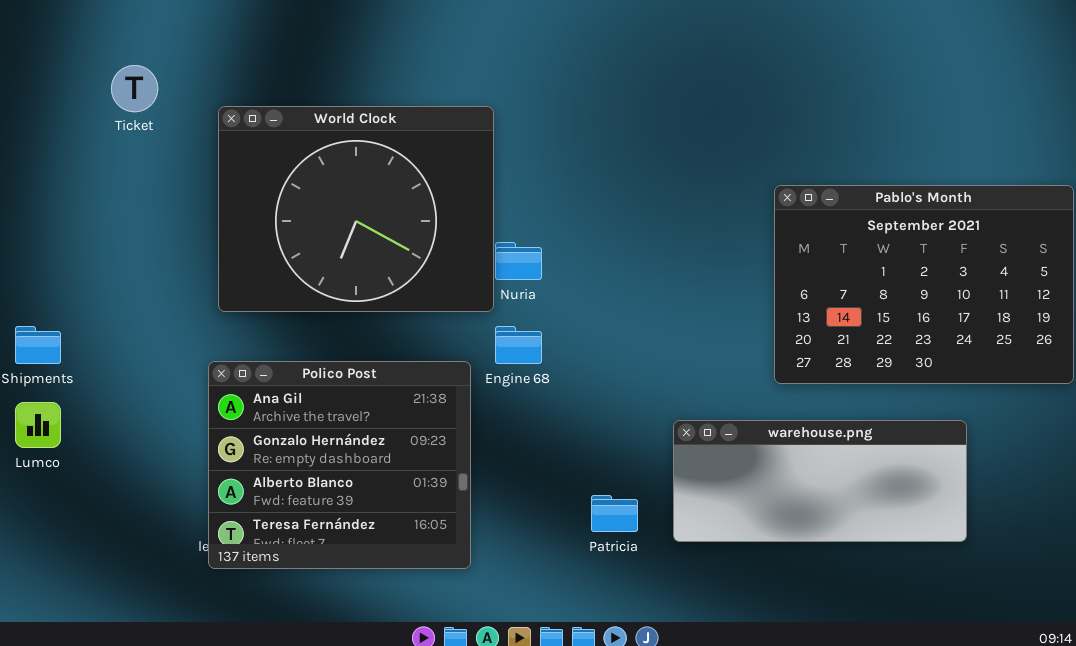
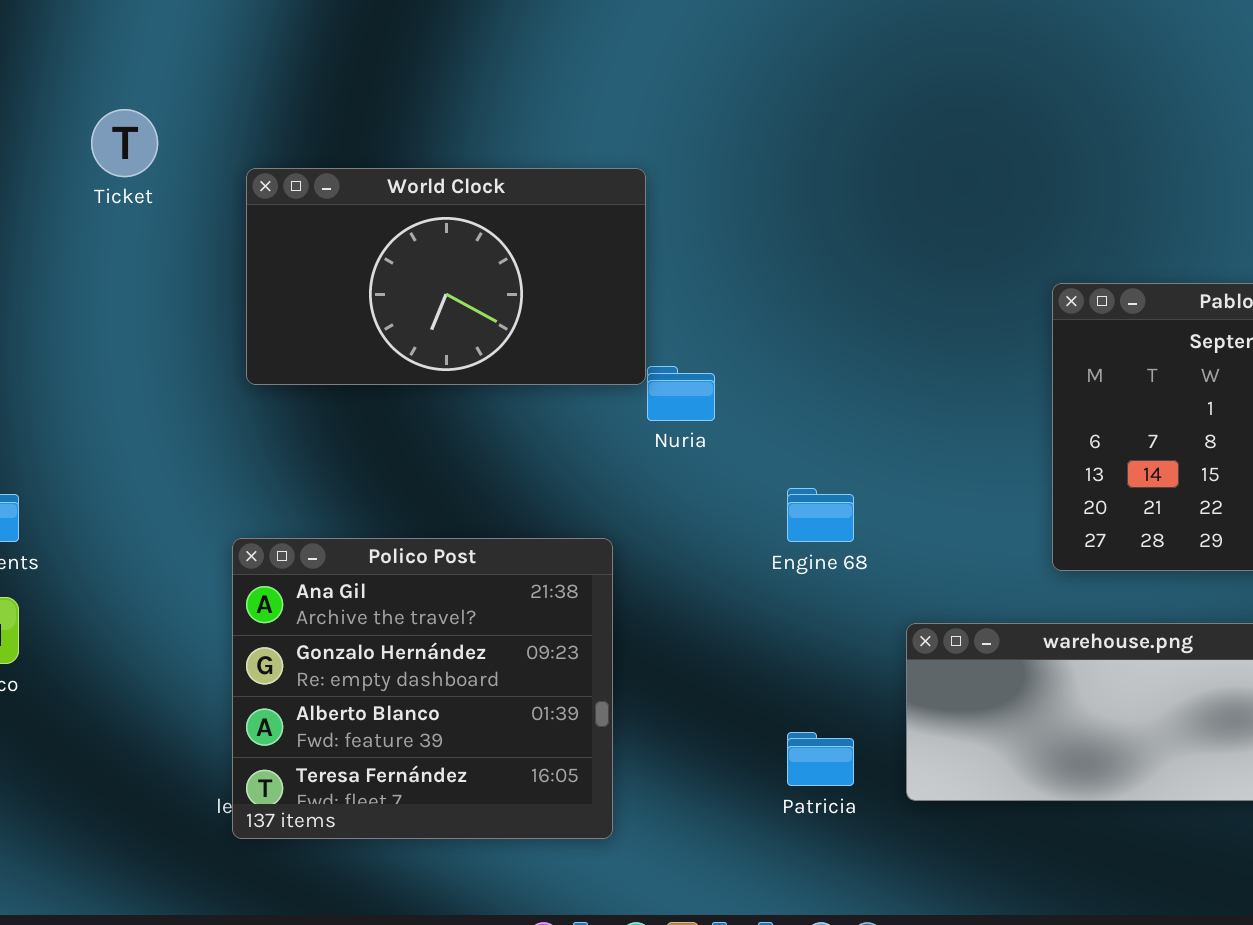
World Clock: [218,106,494,312] -> [246,168,646,385], resized
Engine 68: [495,326,542,364] -> [787,488,854,542], moved

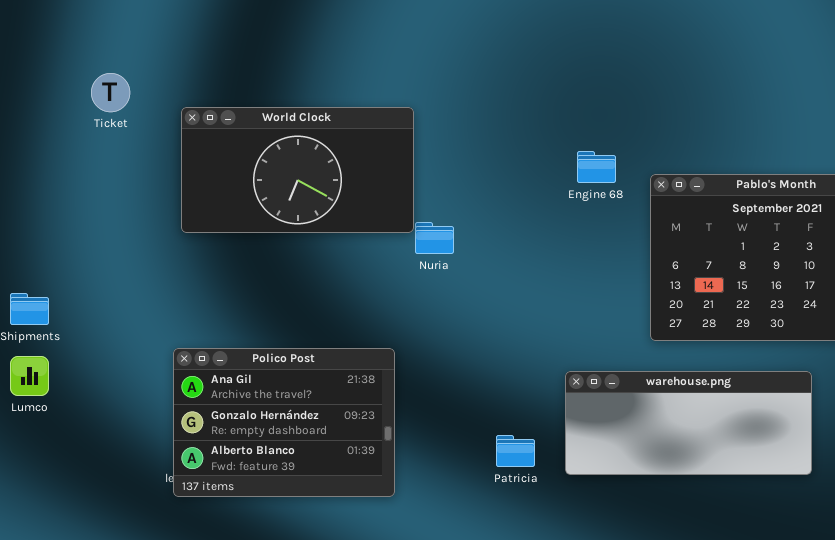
Engine 68: [787,488,854,542] -> [577,151,616,183], moved
Polico Post: [232,538,613,839] -> [173,348,395,497], resized

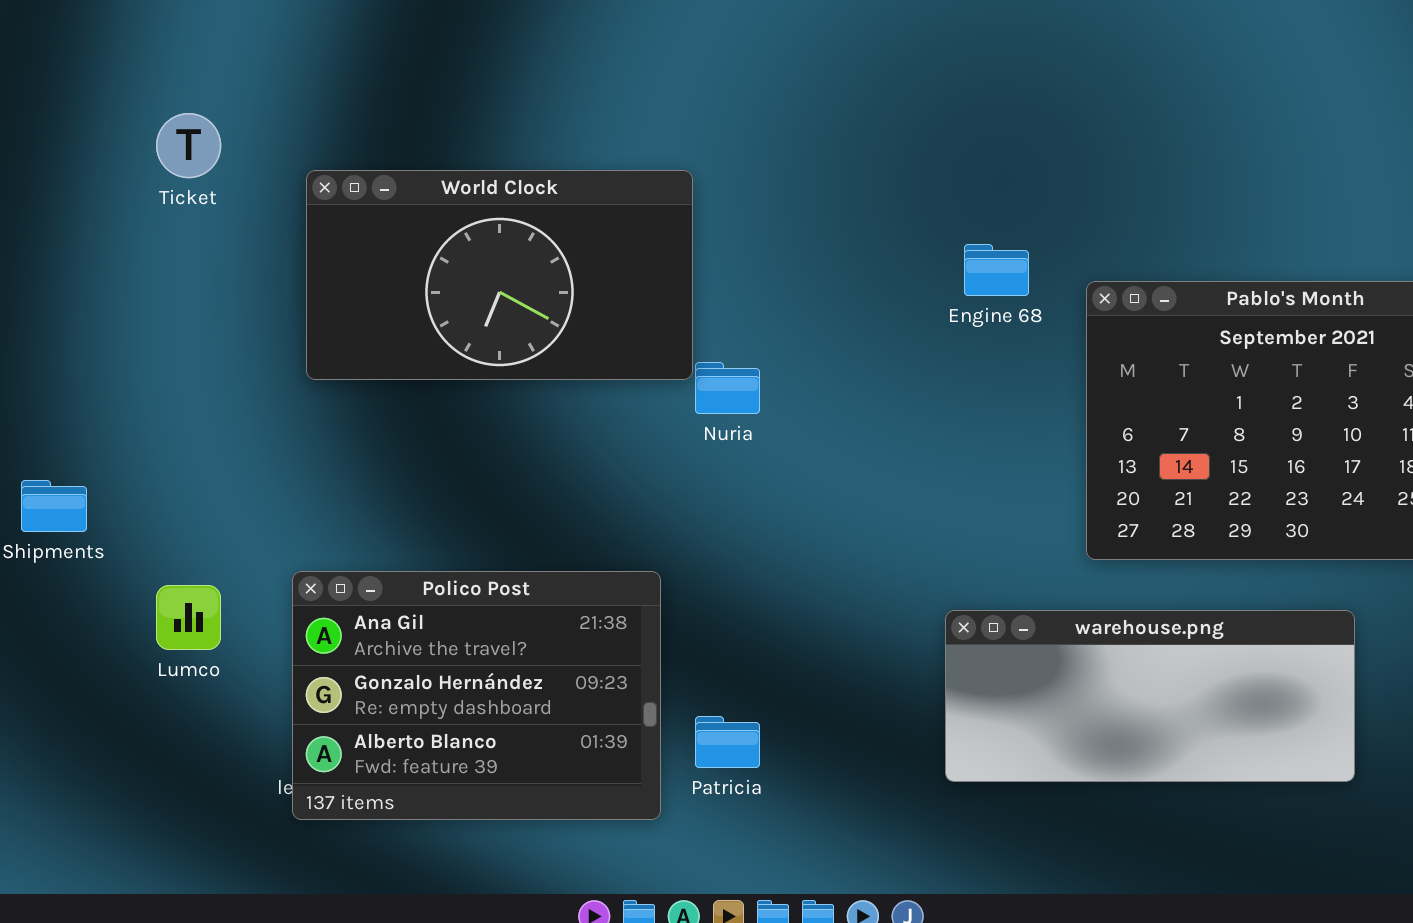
Lumco: [10,356,49,396] -> [156,585,221,650], moved
Patricia: [496,435,535,467] -> [695,716,760,768], moved

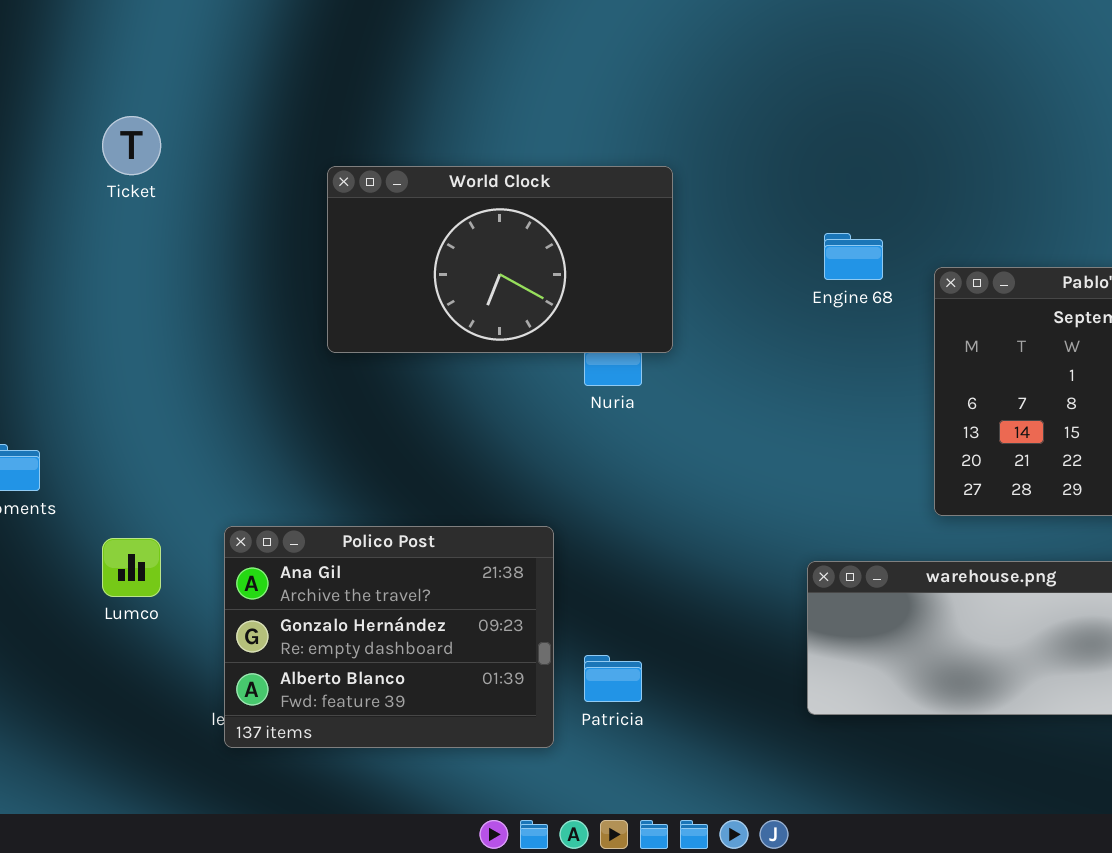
World Clock: [306,170,693,380] -> [327,166,673,353], moved

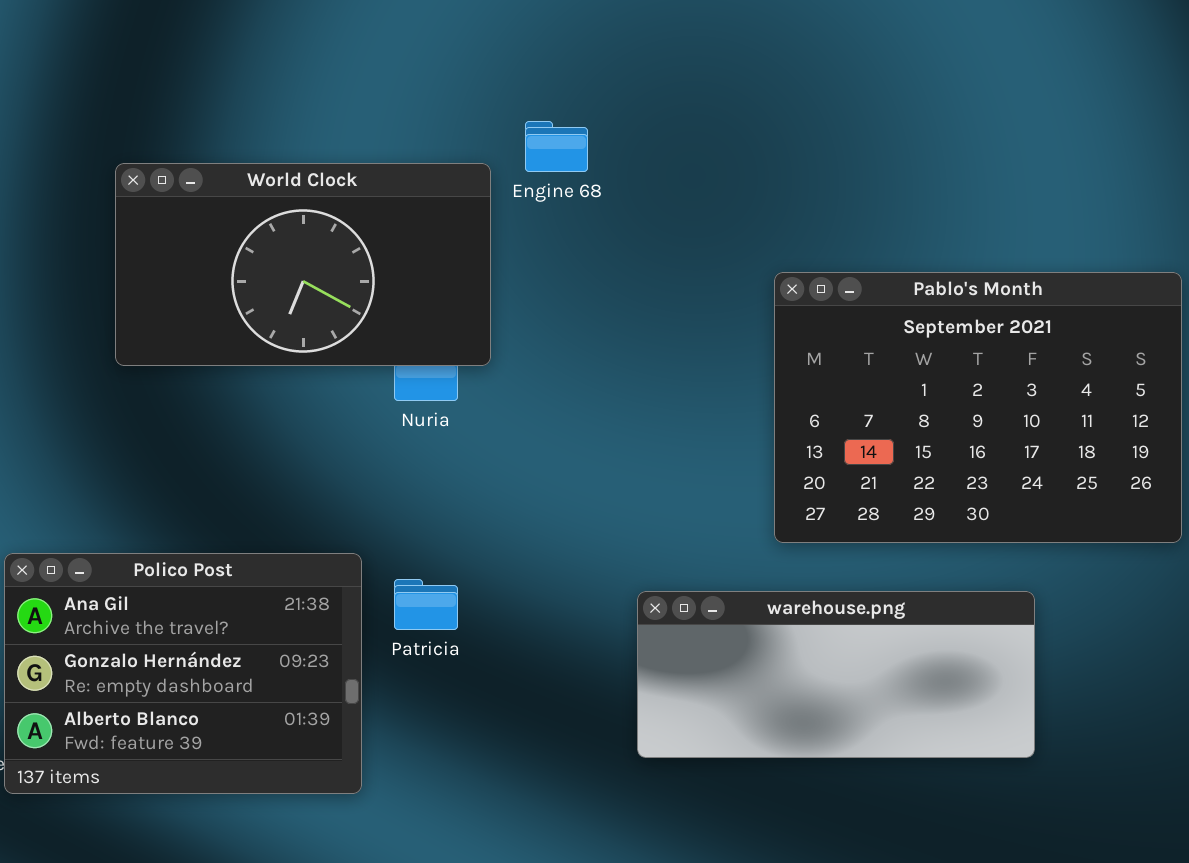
Engine 68: [824,233,883,280] -> [525,121,588,172], moved
Patricia: [584,655,642,702] -> [394,579,458,630], moved

